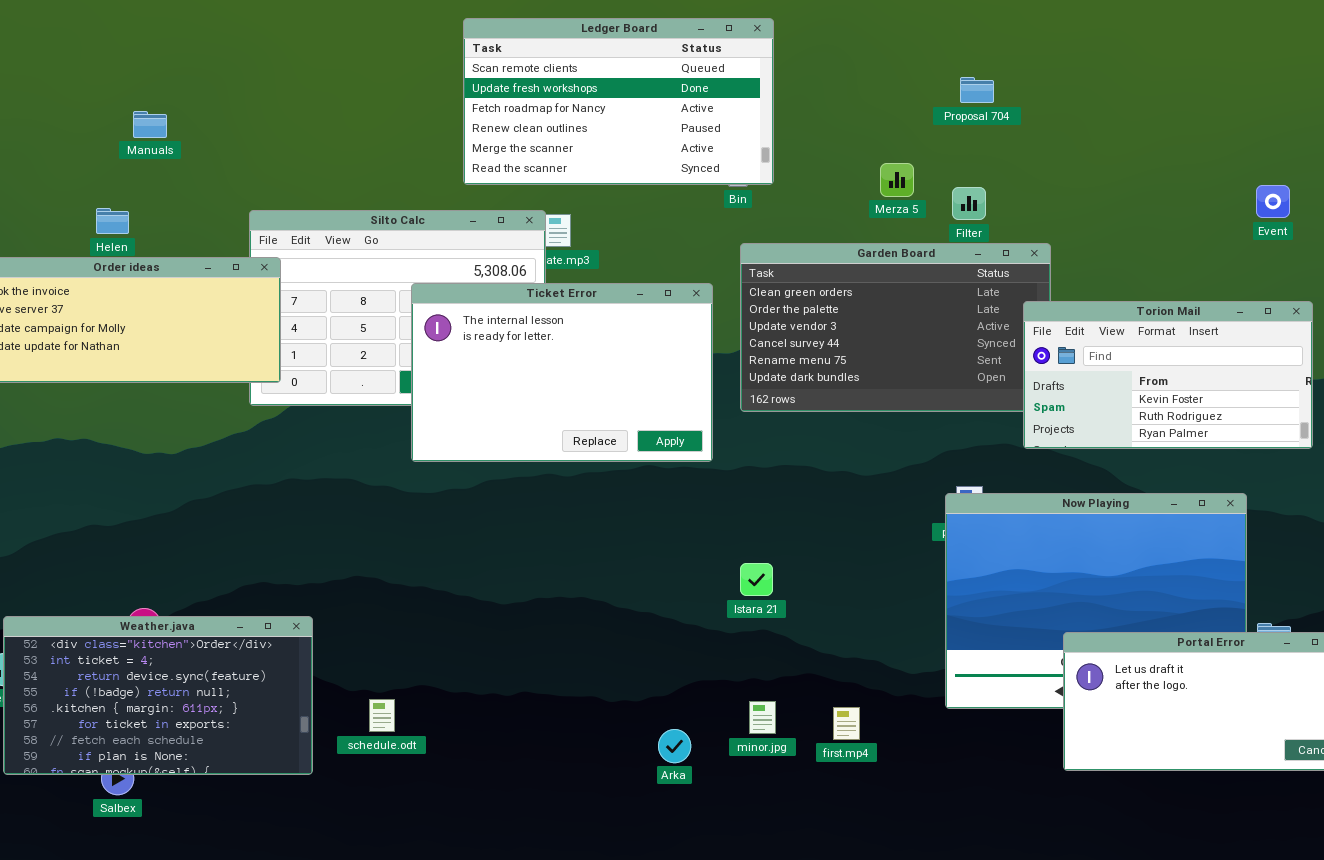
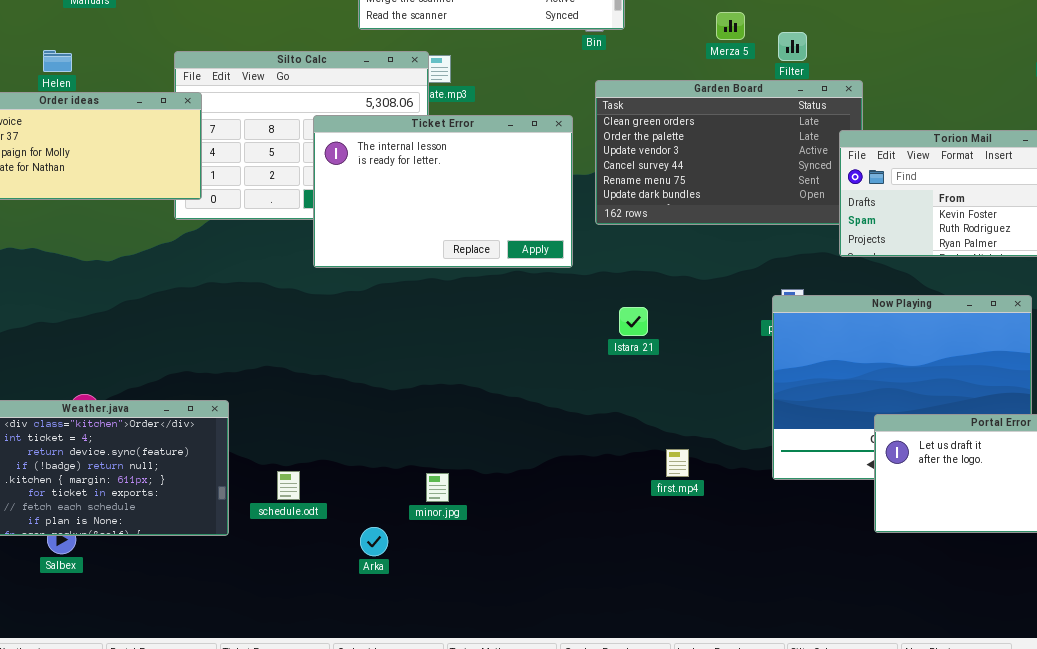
Istara 21: [740,563,773,596] -> [619,307,648,336], moved
minor.jpg: [749,701,776,734] -> [426,473,449,502], moved
first.mp4: [833,707,860,740] -> [666,449,689,477], moved
Arka: [658,729,691,763] -> [360,527,388,556], moved

